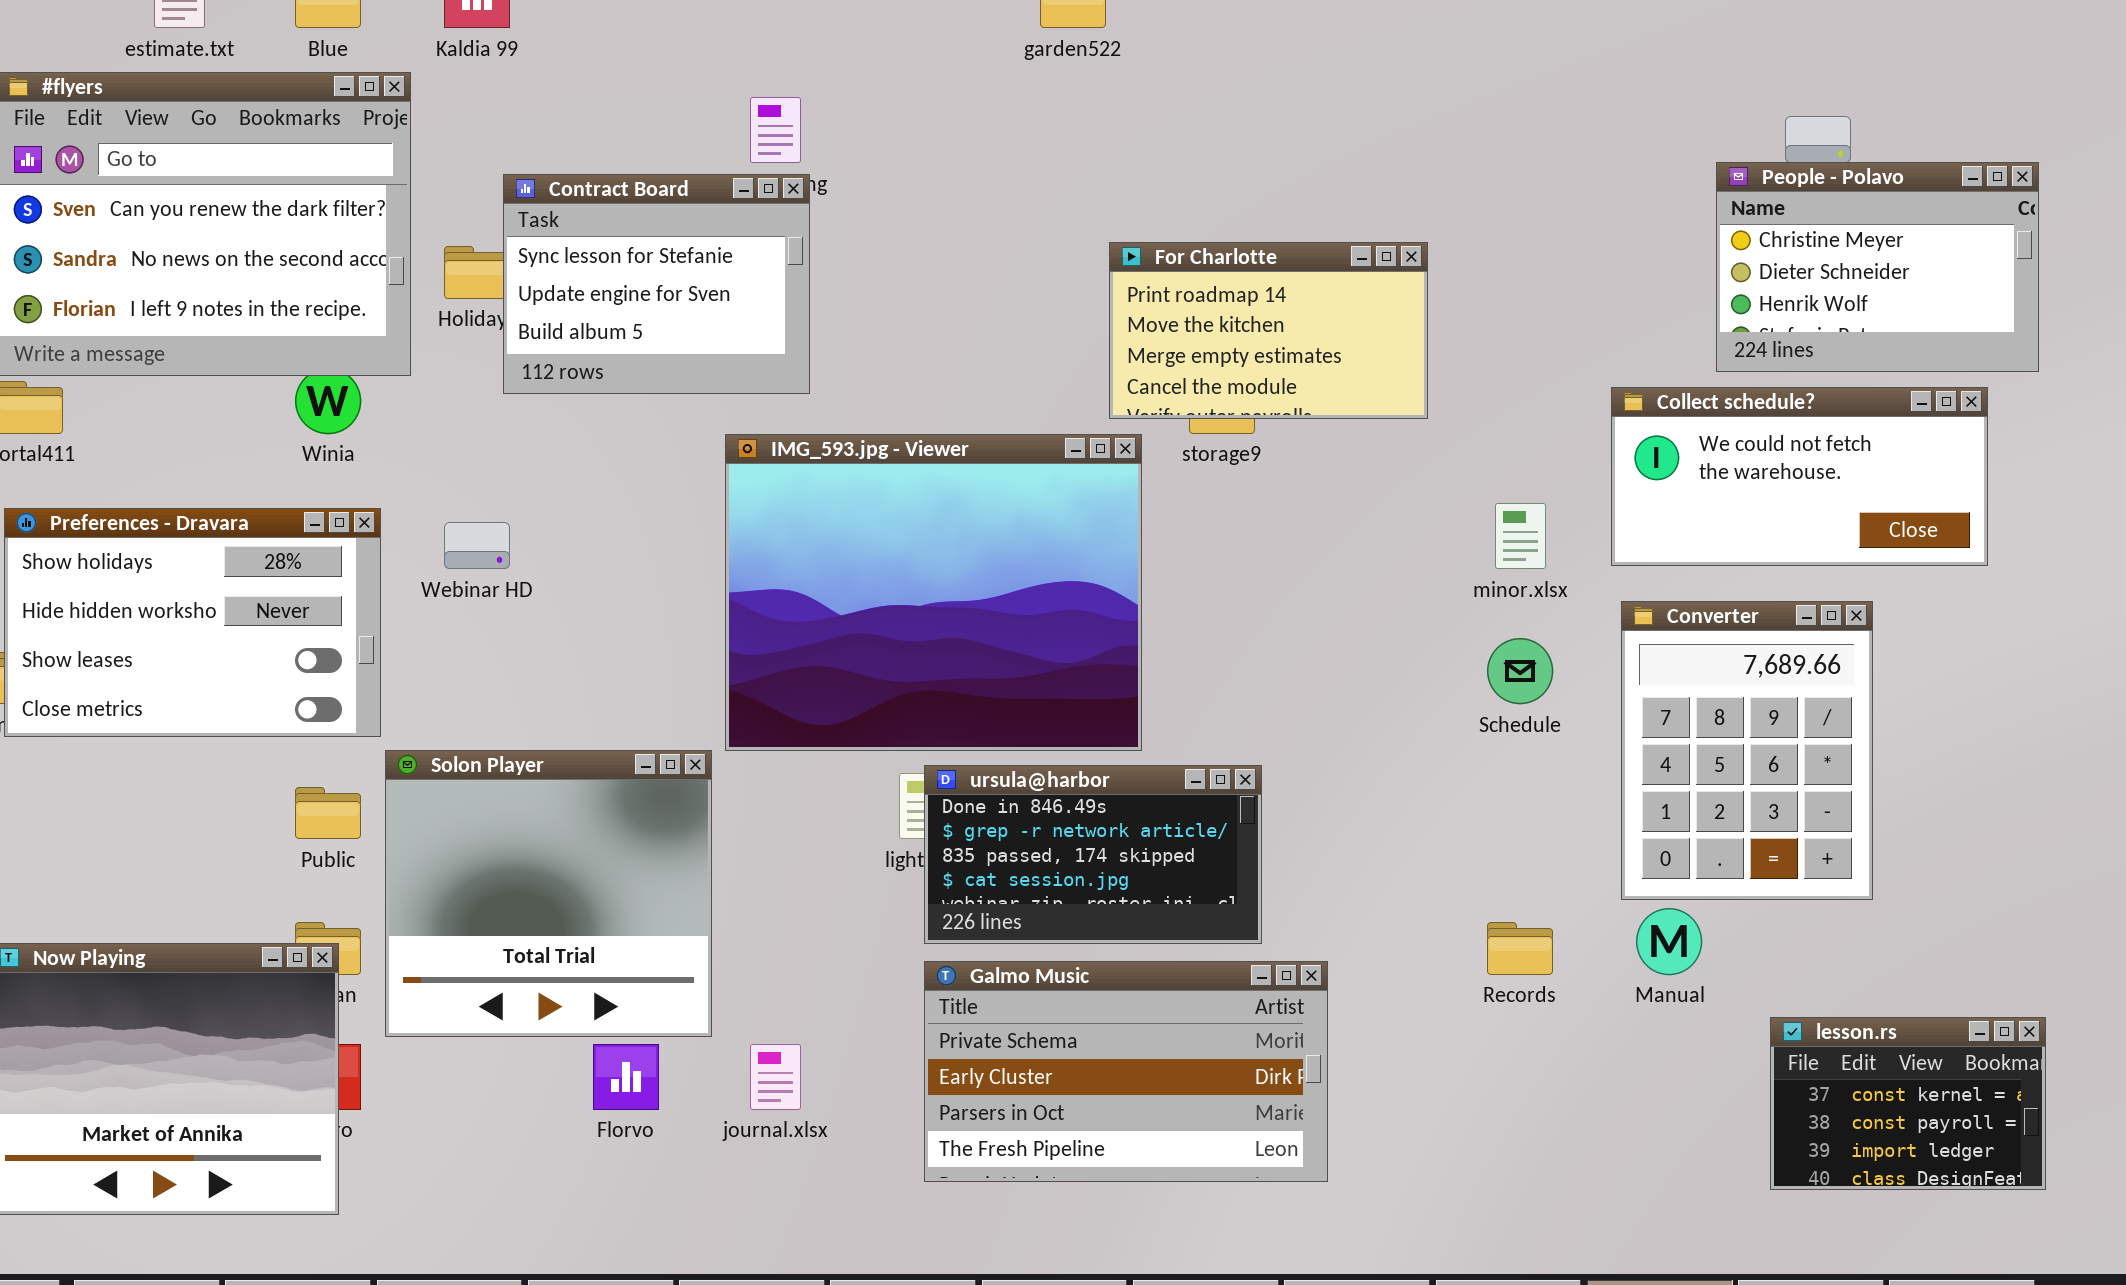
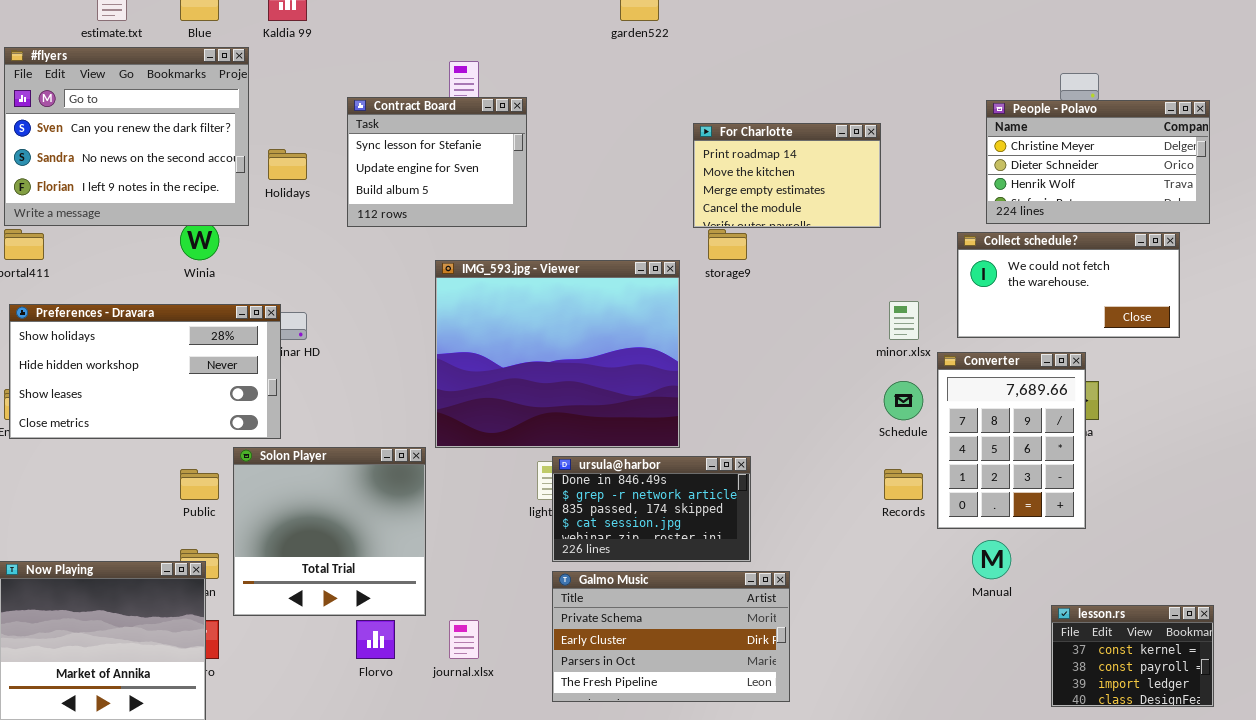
People - Polavo: [1716,162,2039,372] -> [986,100,1210,224], resized
Contract Board: [503,174,810,394] -> [347,97,527,227], moved
For Charlotte: [1109,242,1428,419] -> [693,123,881,228], moved
Preferences - Dravara: [4,508,381,737] -> [9,304,281,439], resized
Converter: [1621,601,1873,900] -> [937,352,1086,529], moved
Records: [1487,922,1553,975] -> [884,469,923,500], moved

